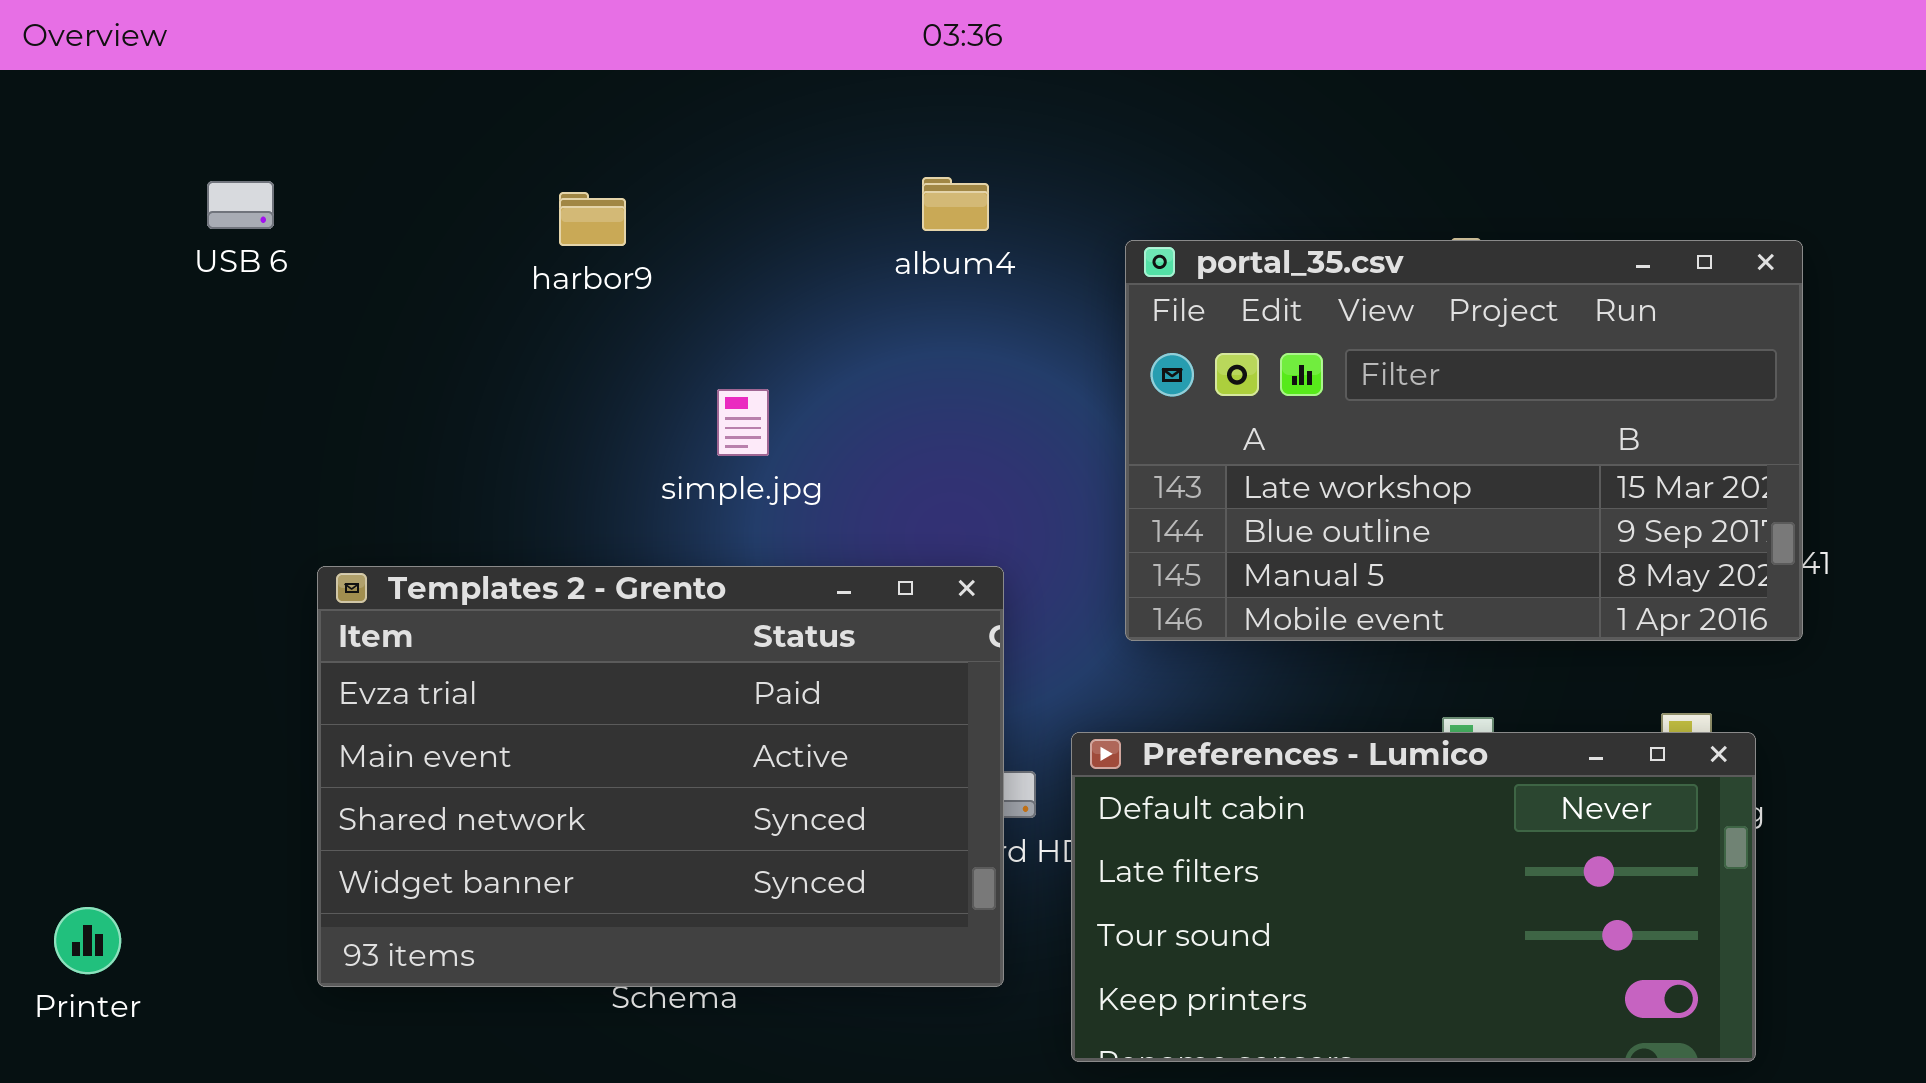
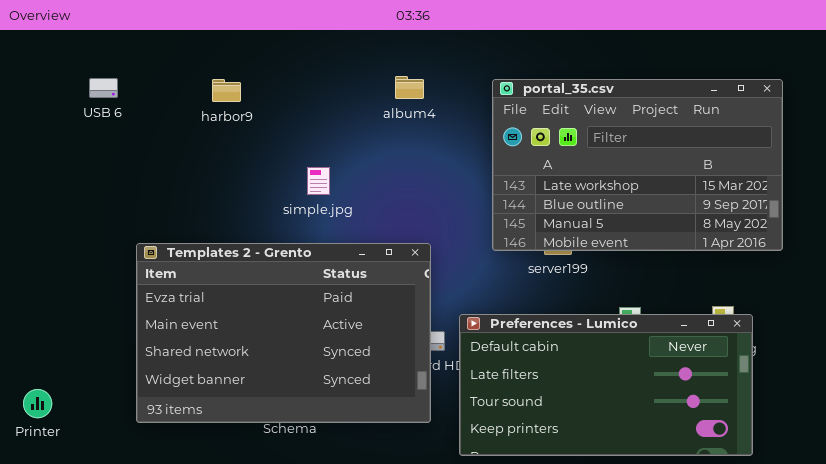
harbor9: [559,192,626,246] -> [212,79,241,102], moved
portal_35.csv: [1125,240,1803,641] -> [492,79,783,251], moved

